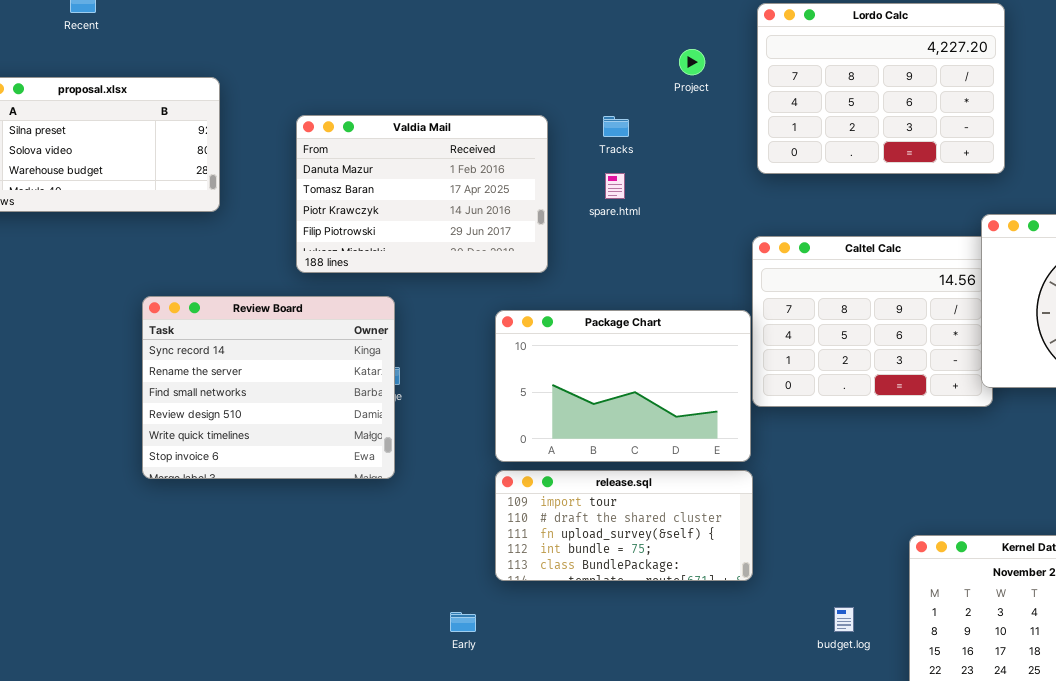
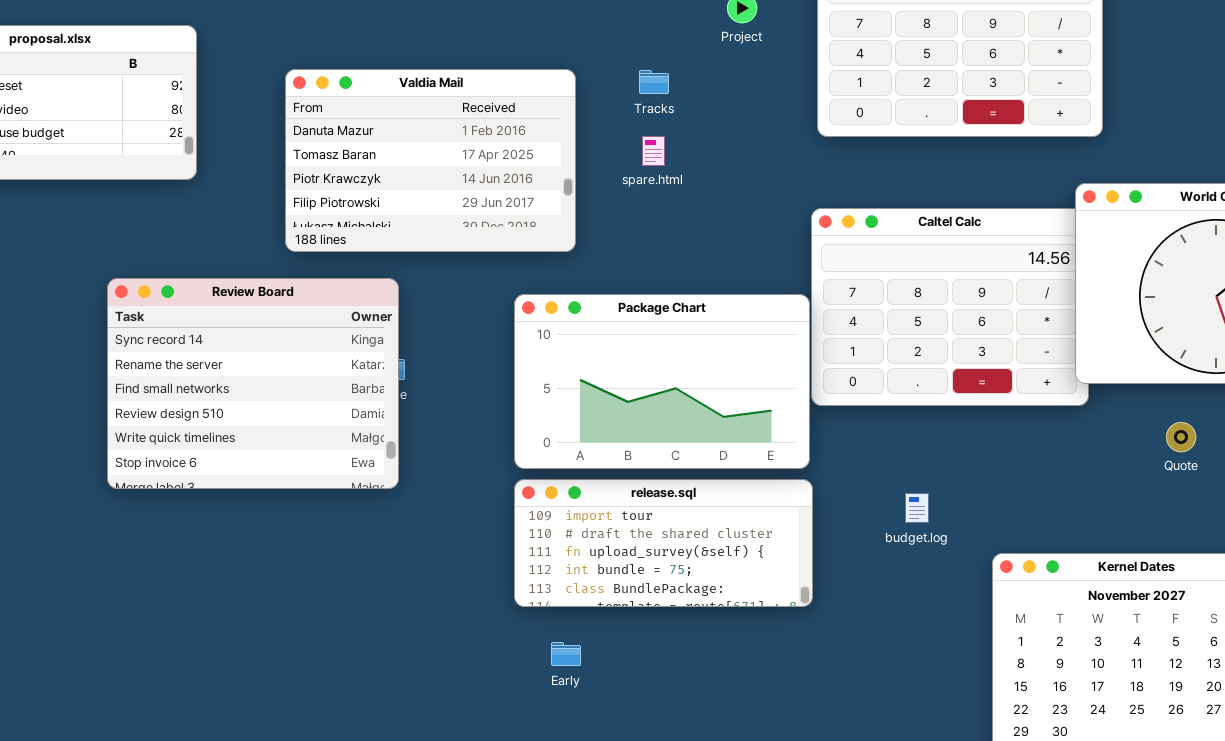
budget.log: [834,607,854,632] -> [905,493,929,523], moved
Early: [450,612,476,632] -> [551,642,581,666], moved

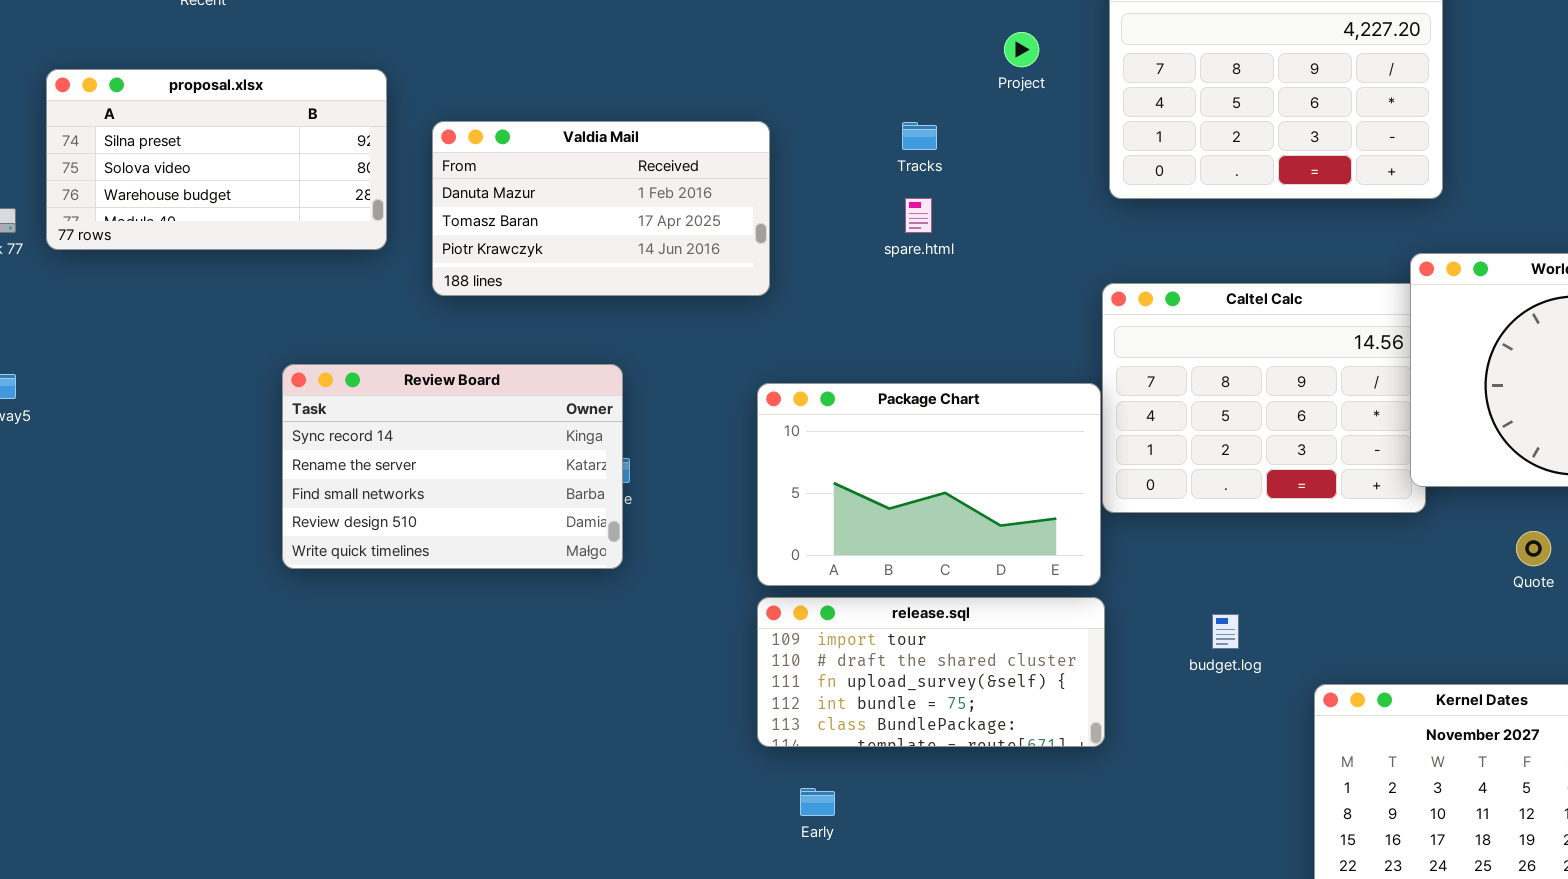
Valdia Mail: [285,69,576,252] -> [432,121,770,296], moved, resized
Review Board: [107,278,399,489] -> [282,364,623,569], resized

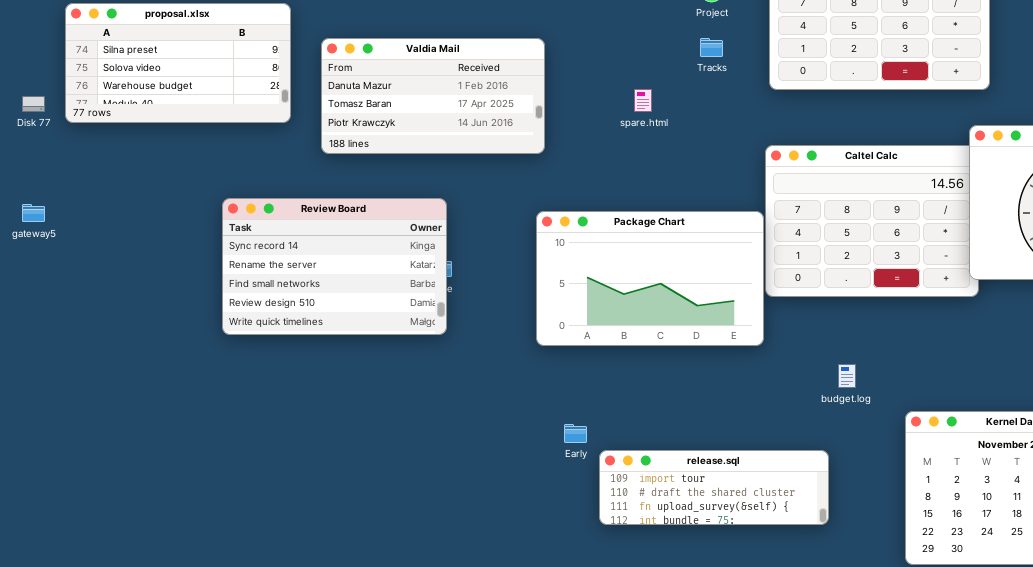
Tracks: [902,122,937,150] -> [700,38,723,57], moved
release.sql: [757,597,1105,747] -> [599,450,829,525], moved, resized
Early: [800,788,835,816] -> [564,424,587,443], moved

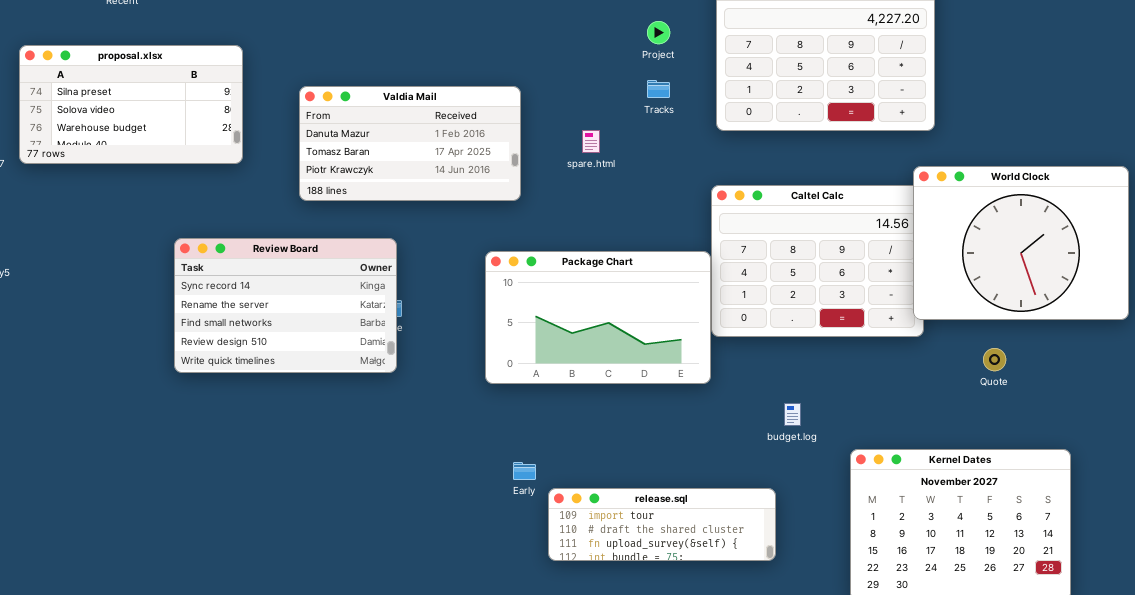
Valdia Mail: [321,38,545,154] -> [299,86,521,201], moved

